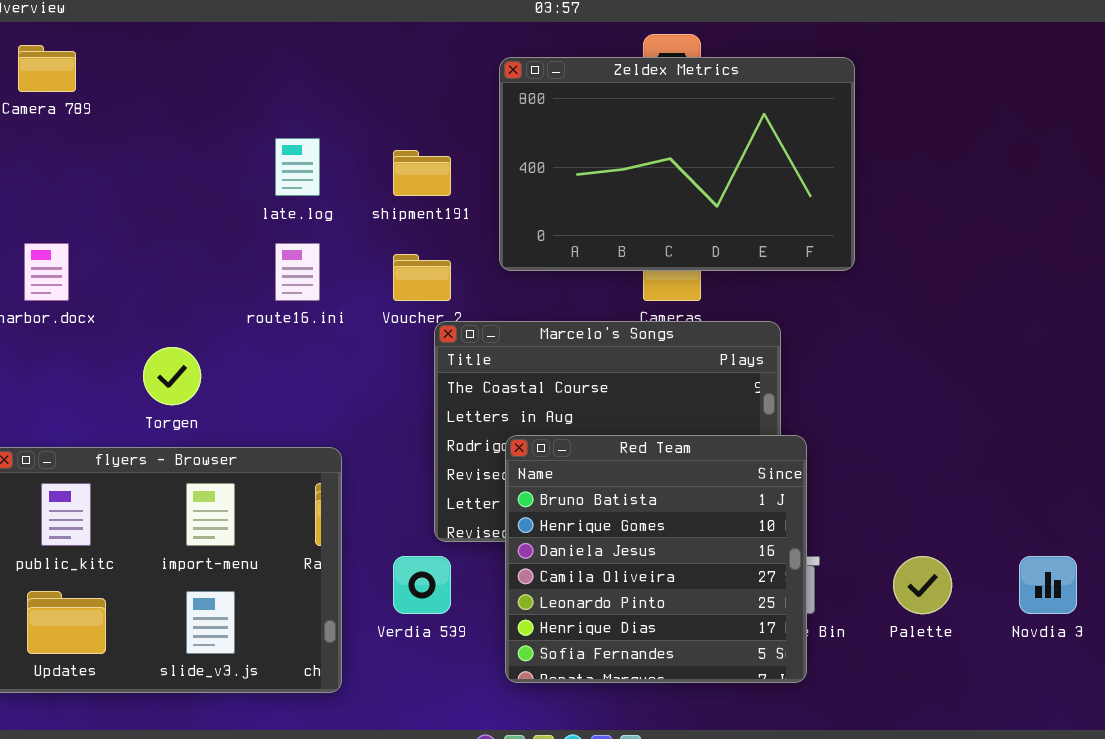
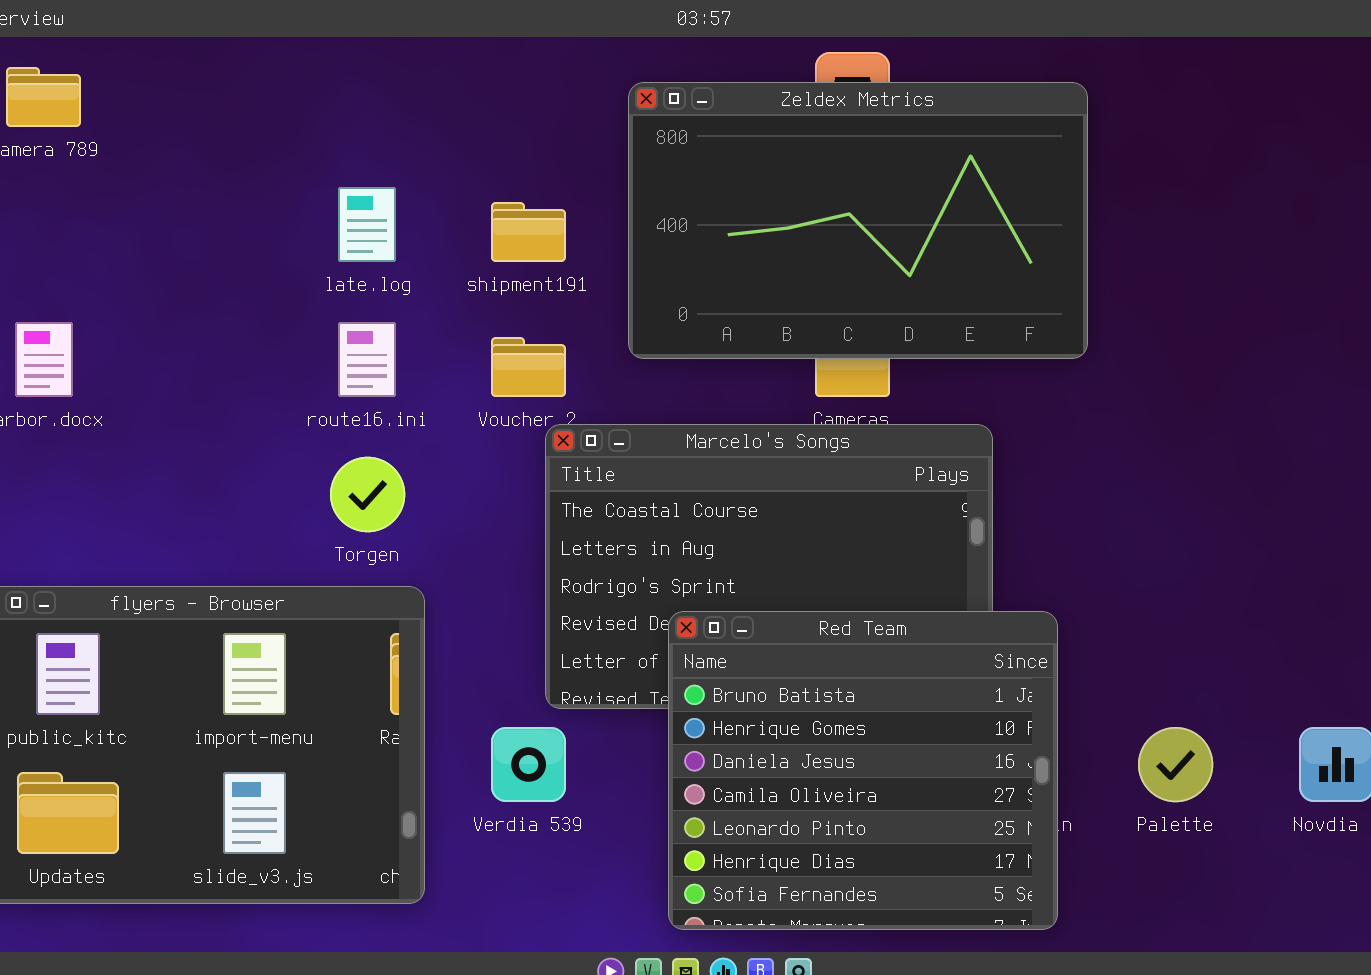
Torgen: [143,347,201,405] -> [330,457,405,532], moved
Red Team: [505,435,807,683] -> [668,611,1058,930], moved

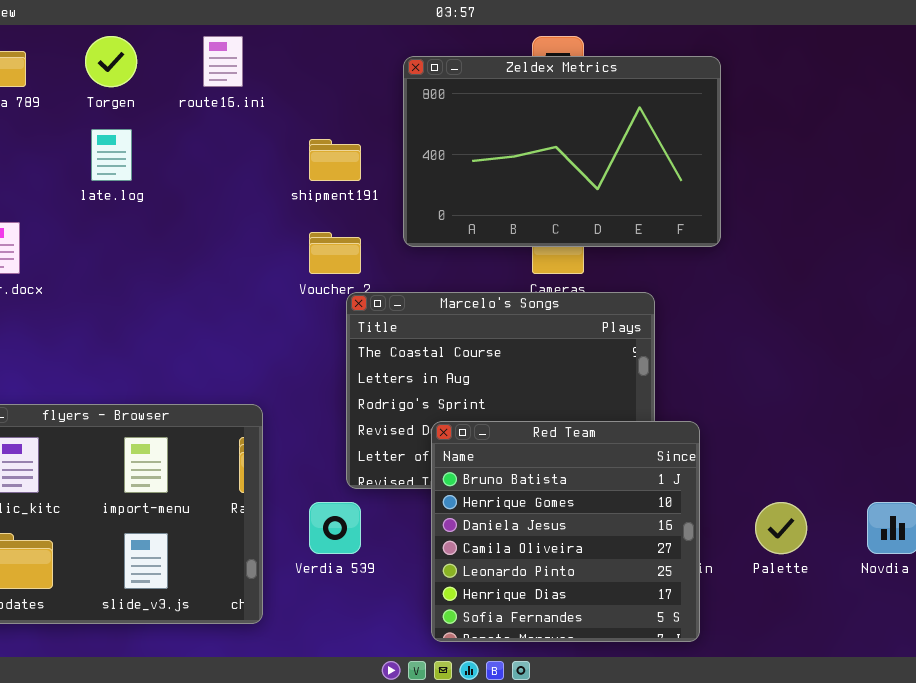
late.log: [338,187,396,262] -> [91,129,132,181], moved
route16.ini: [338,322,396,397] -> [203,36,243,87], moved
Torgen: [330,457,405,532] -> [85,36,137,87], moved

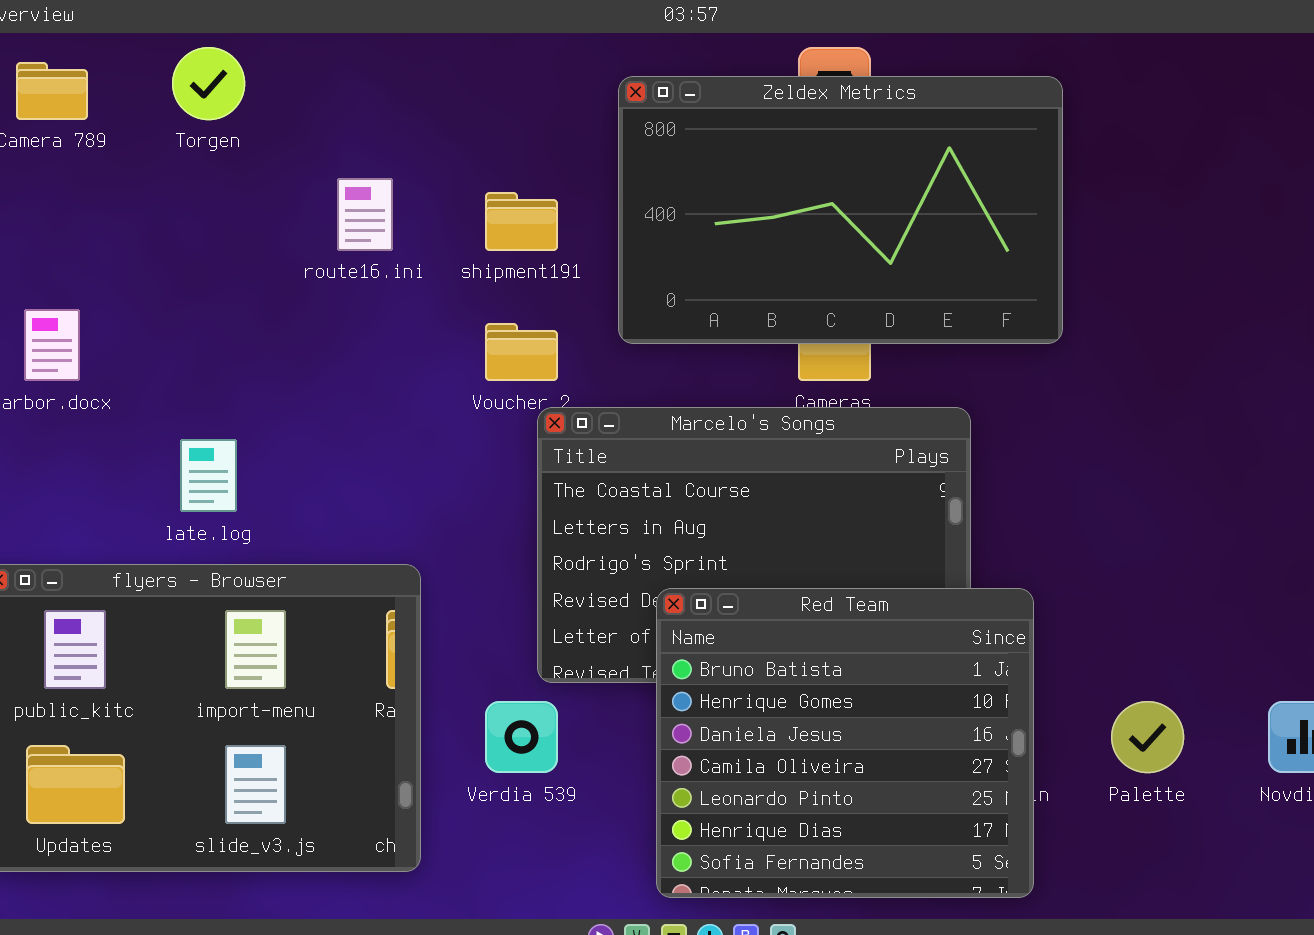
route16.ini: [203,36,243,87] -> [337,178,393,251], moved
late.log: [91,129,132,181] -> [180,439,237,512], moved

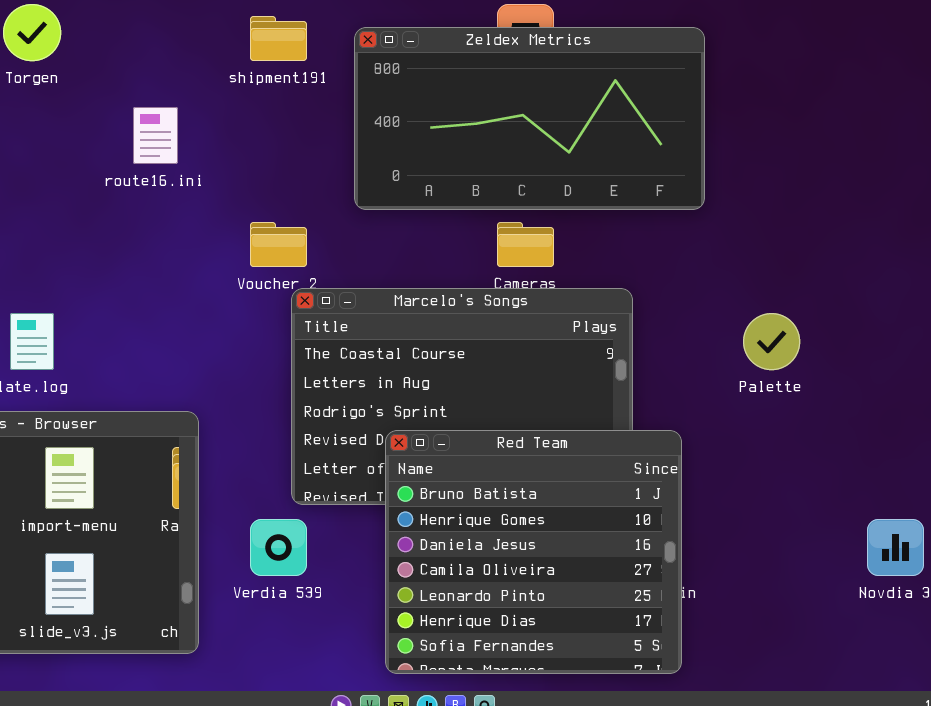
Zeldex Metrics: [618,76,1063,344] -> [354,27,705,210], resized
shipment191: [485,192,558,251] -> [250,16,307,61], moved
Palette: [1111,701,1184,773] -> [743,313,800,370], moved

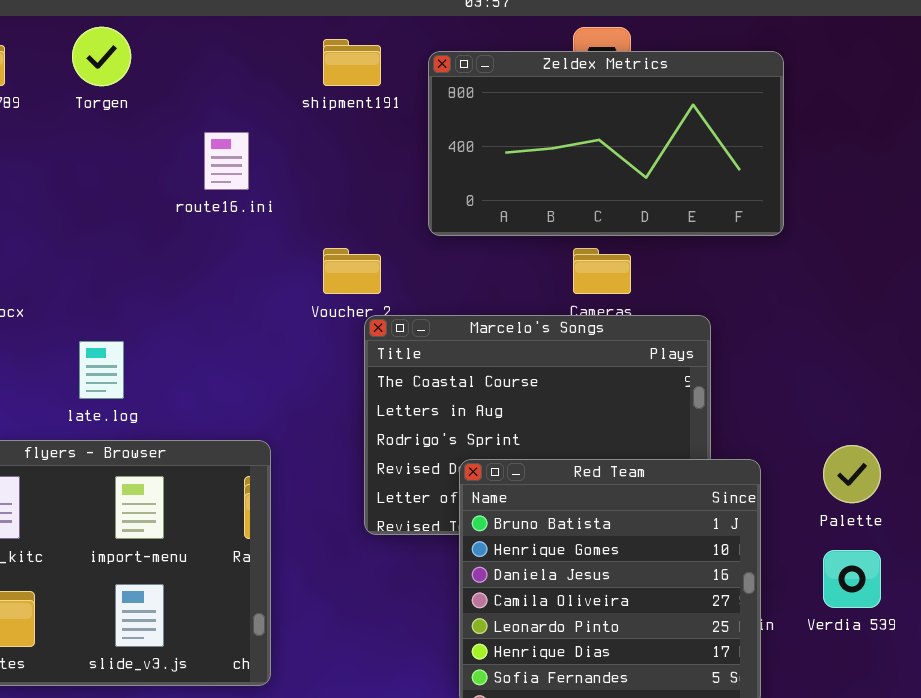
Palette: [743,313,800,370] -> [823,445,881,503], moved
Verdia 539: [250,519,307,576] -> [823,550,881,608], moved

